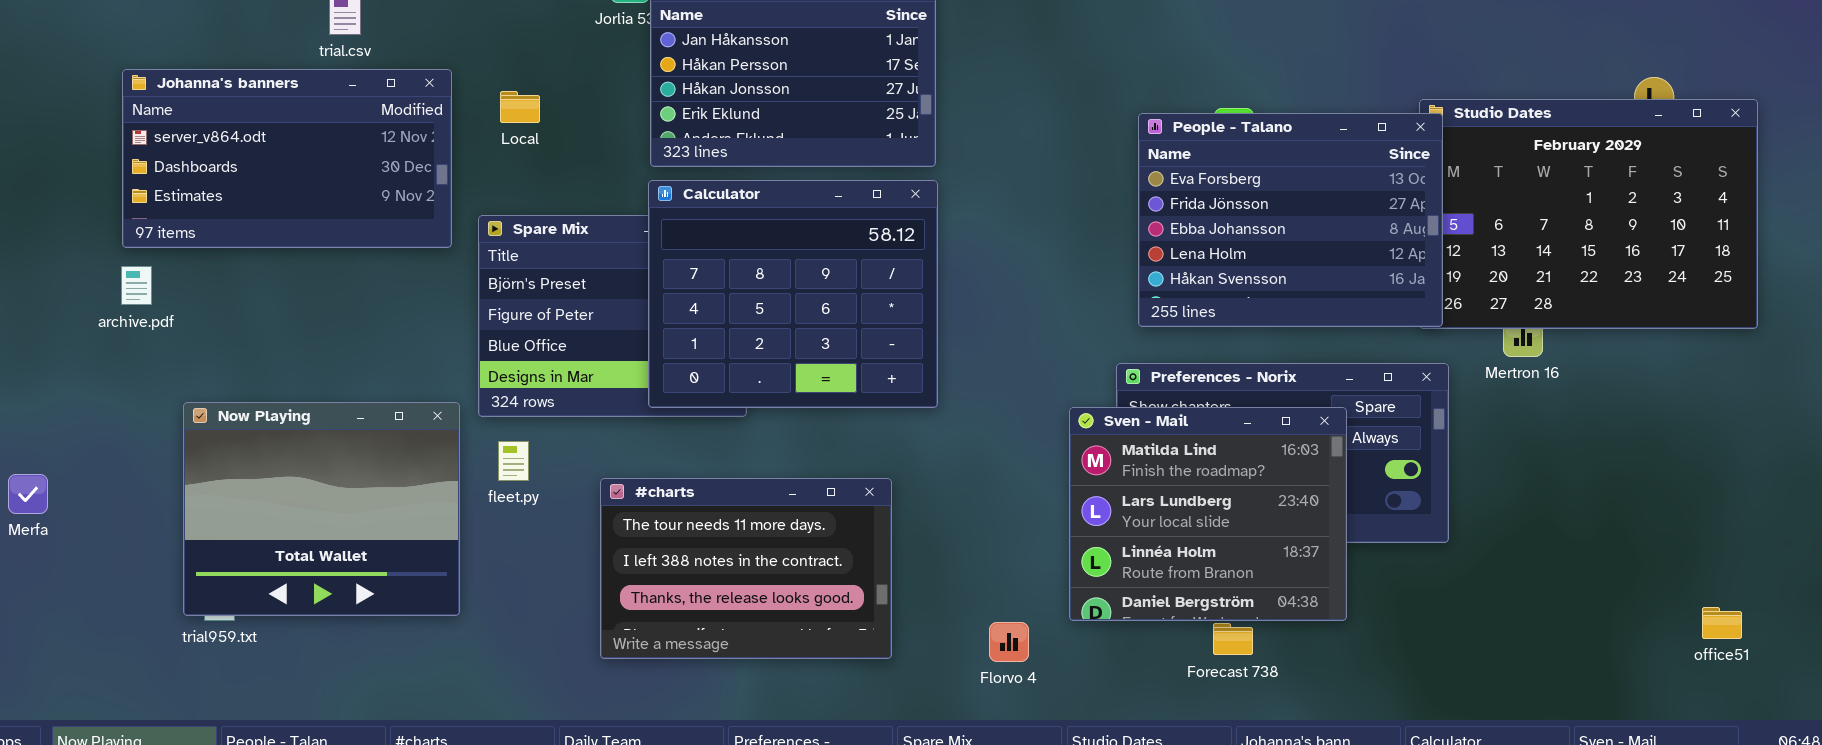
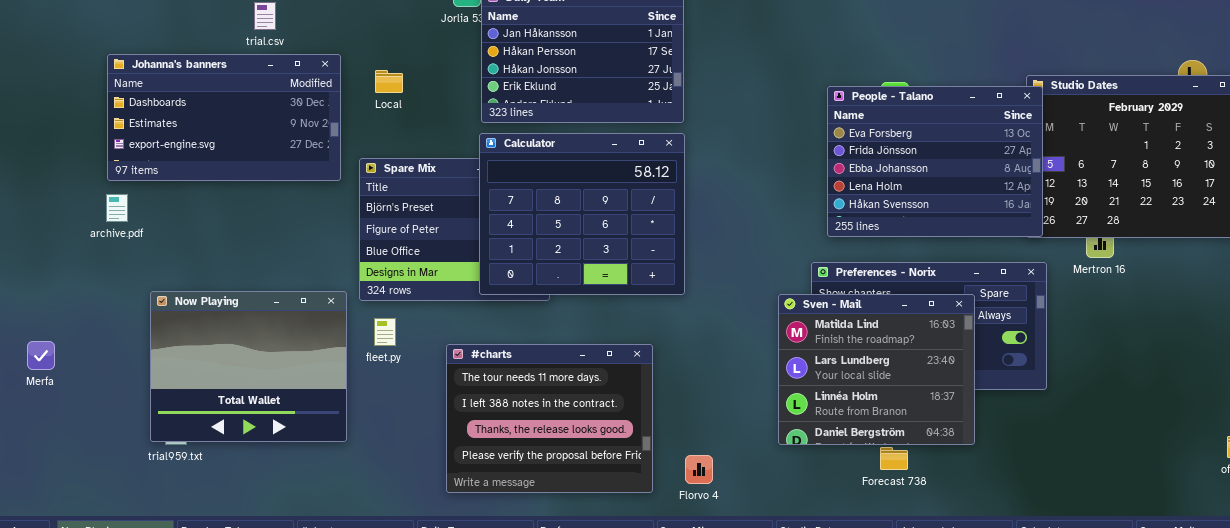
Johanna's banners: [122,69,452,248] -> [107,54,341,181], scrolled down 1 row
#charts: [600,478,892,659] -> [446,344,653,493], resized
Florvo 4: [989,622,1029,662] -> [685,455,713,484], moved

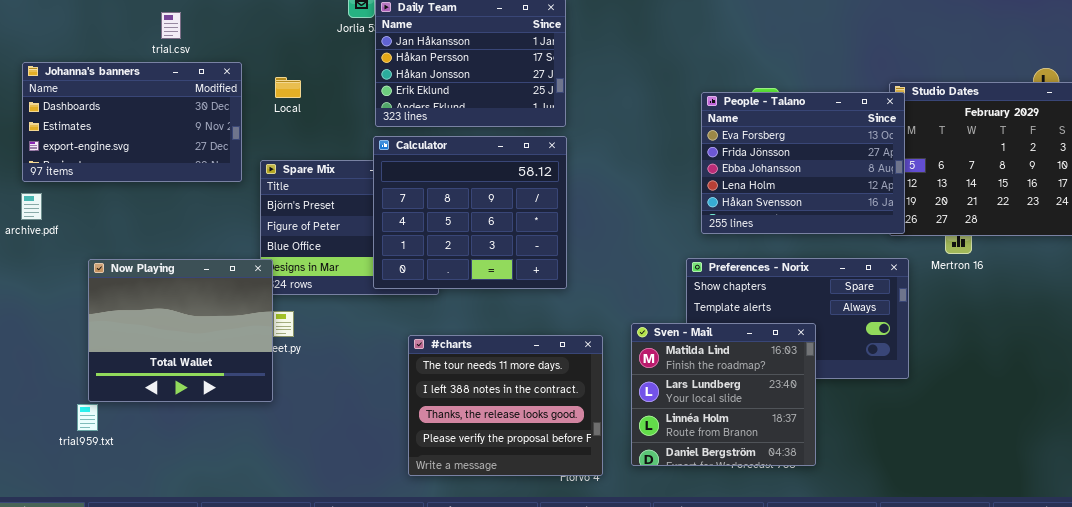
Now Playing: [150,291,347,442] -> [88,259,273,402], moved
Sven - Mail: [778,294,975,445] -> [631,323,816,466], moved
#charts: [446,344,653,493] -> [408,335,603,476], moved

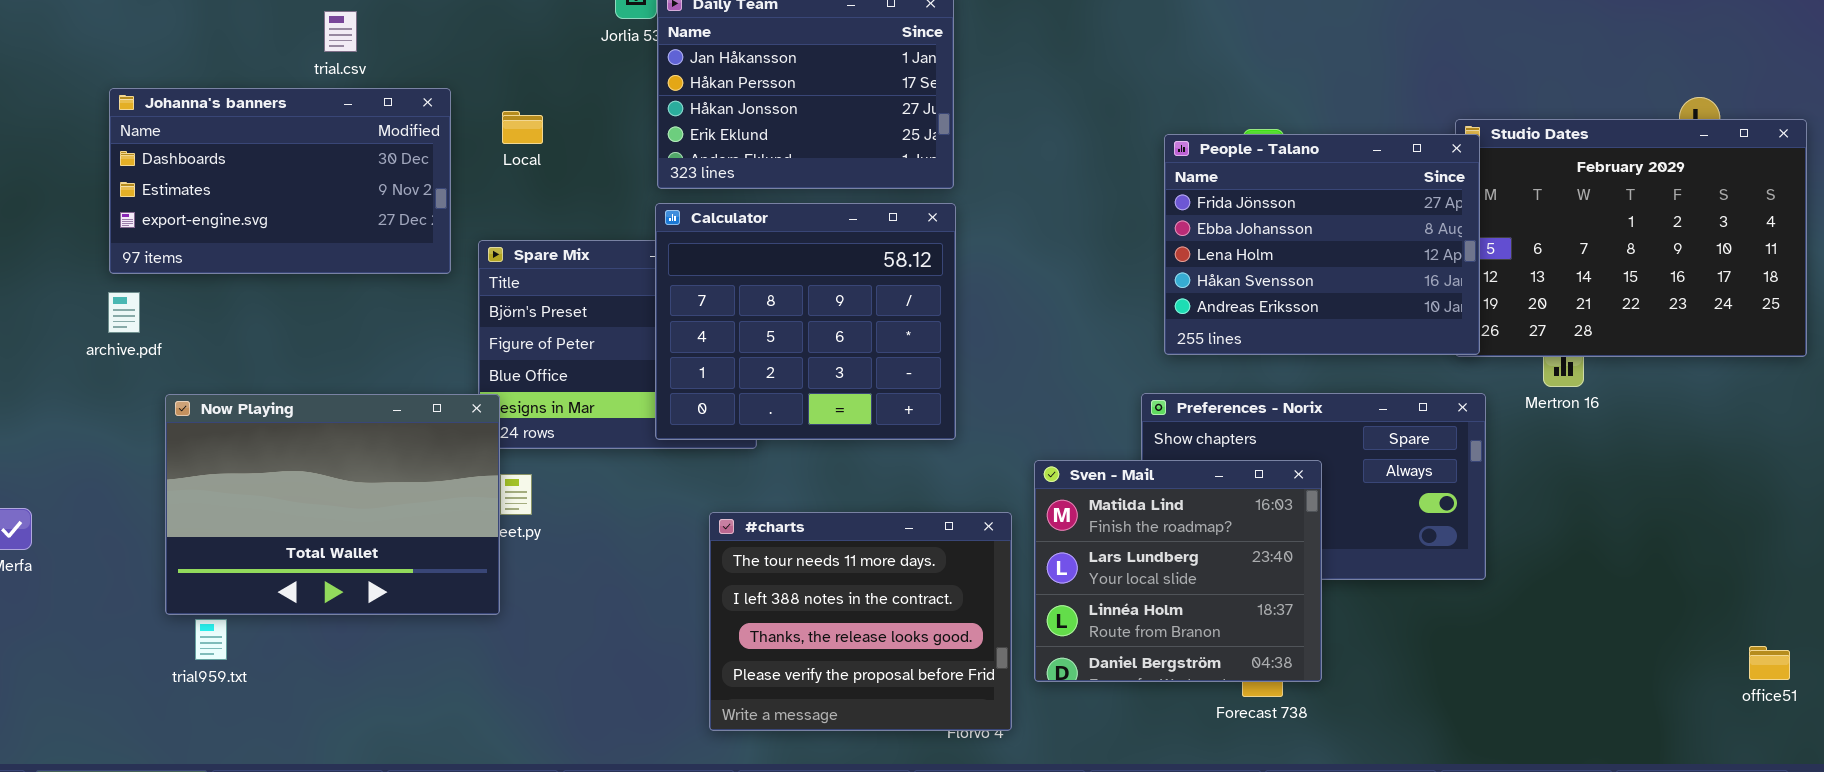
People - Talano: [701,92,905,234] -> [1164,134,1480,355], scrolled down 1 row
Now Playing: [88,259,273,402] -> [165,394,500,615], resized
Sven - Mail: [631,323,816,466] -> [1034,460,1322,682], moved

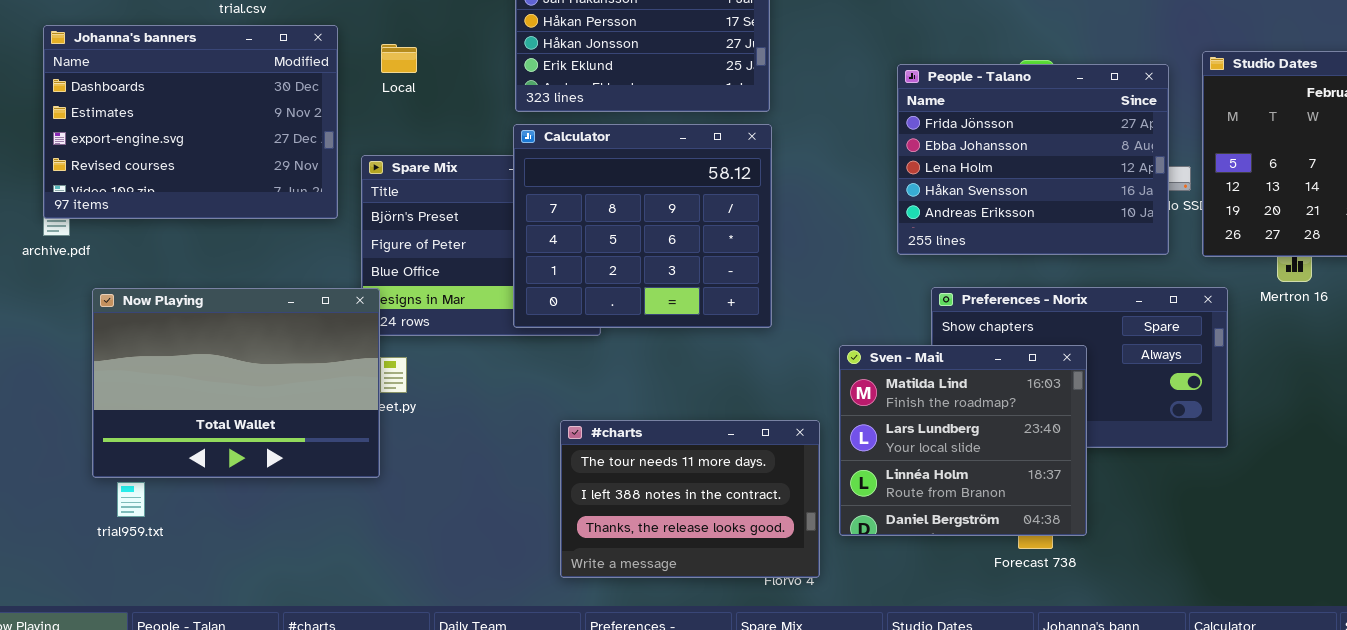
Johanna's banners: [109,88,451,274] -> [43,25,338,219], resized
People - Talano: [1164,134,1480,355] -> [897,64,1169,255], moved
#charts: [709,512,1012,731] -> [560,420,820,578], resized

